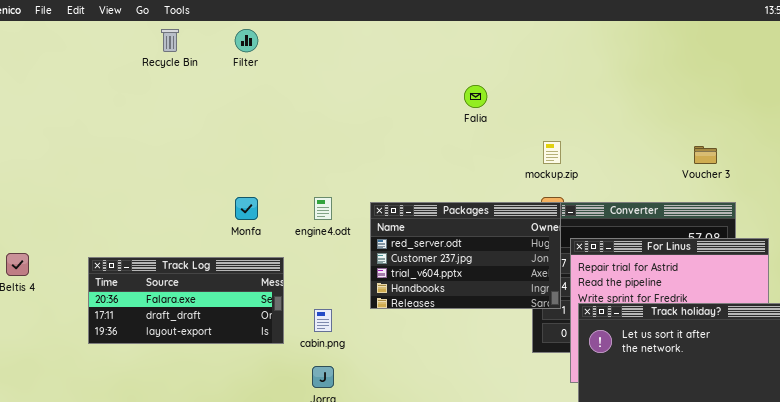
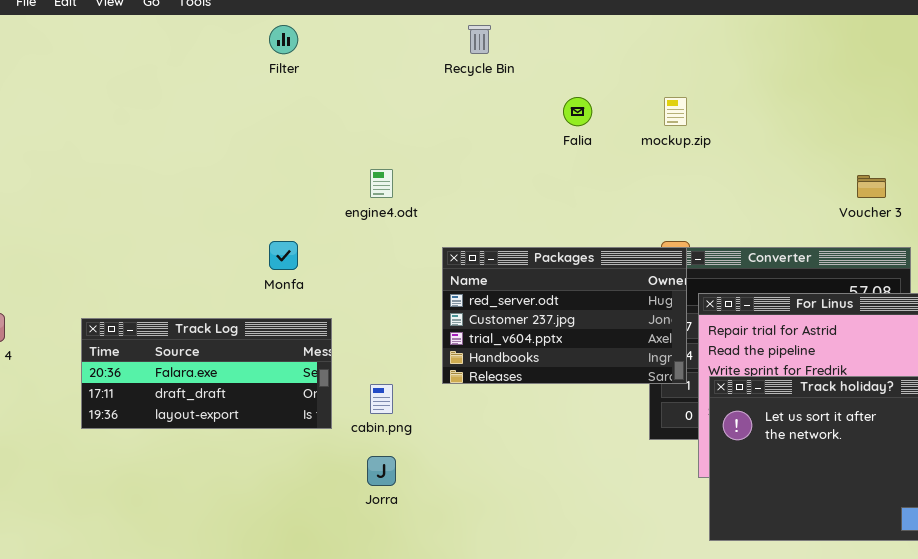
Recycle Bin: [161,29,179,52] -> [468,25,491,54], moved
mockup.zip: [543,141,561,164] -> [664,97,687,126], moved
engine4.odt: [314,197,332,220] -> [370,169,393,198], moved

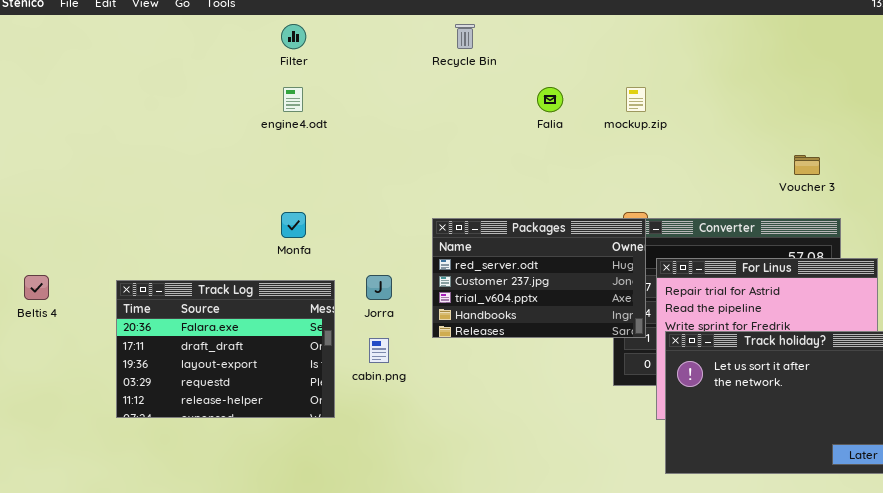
engine4.odt: [370,169,393,198] -> [283,87,303,112], moved
Track Log: [81,318,332,429] -> [116,280,335,418], resized
Jorra: [367,456,396,486] -> [366,275,392,300], moved

